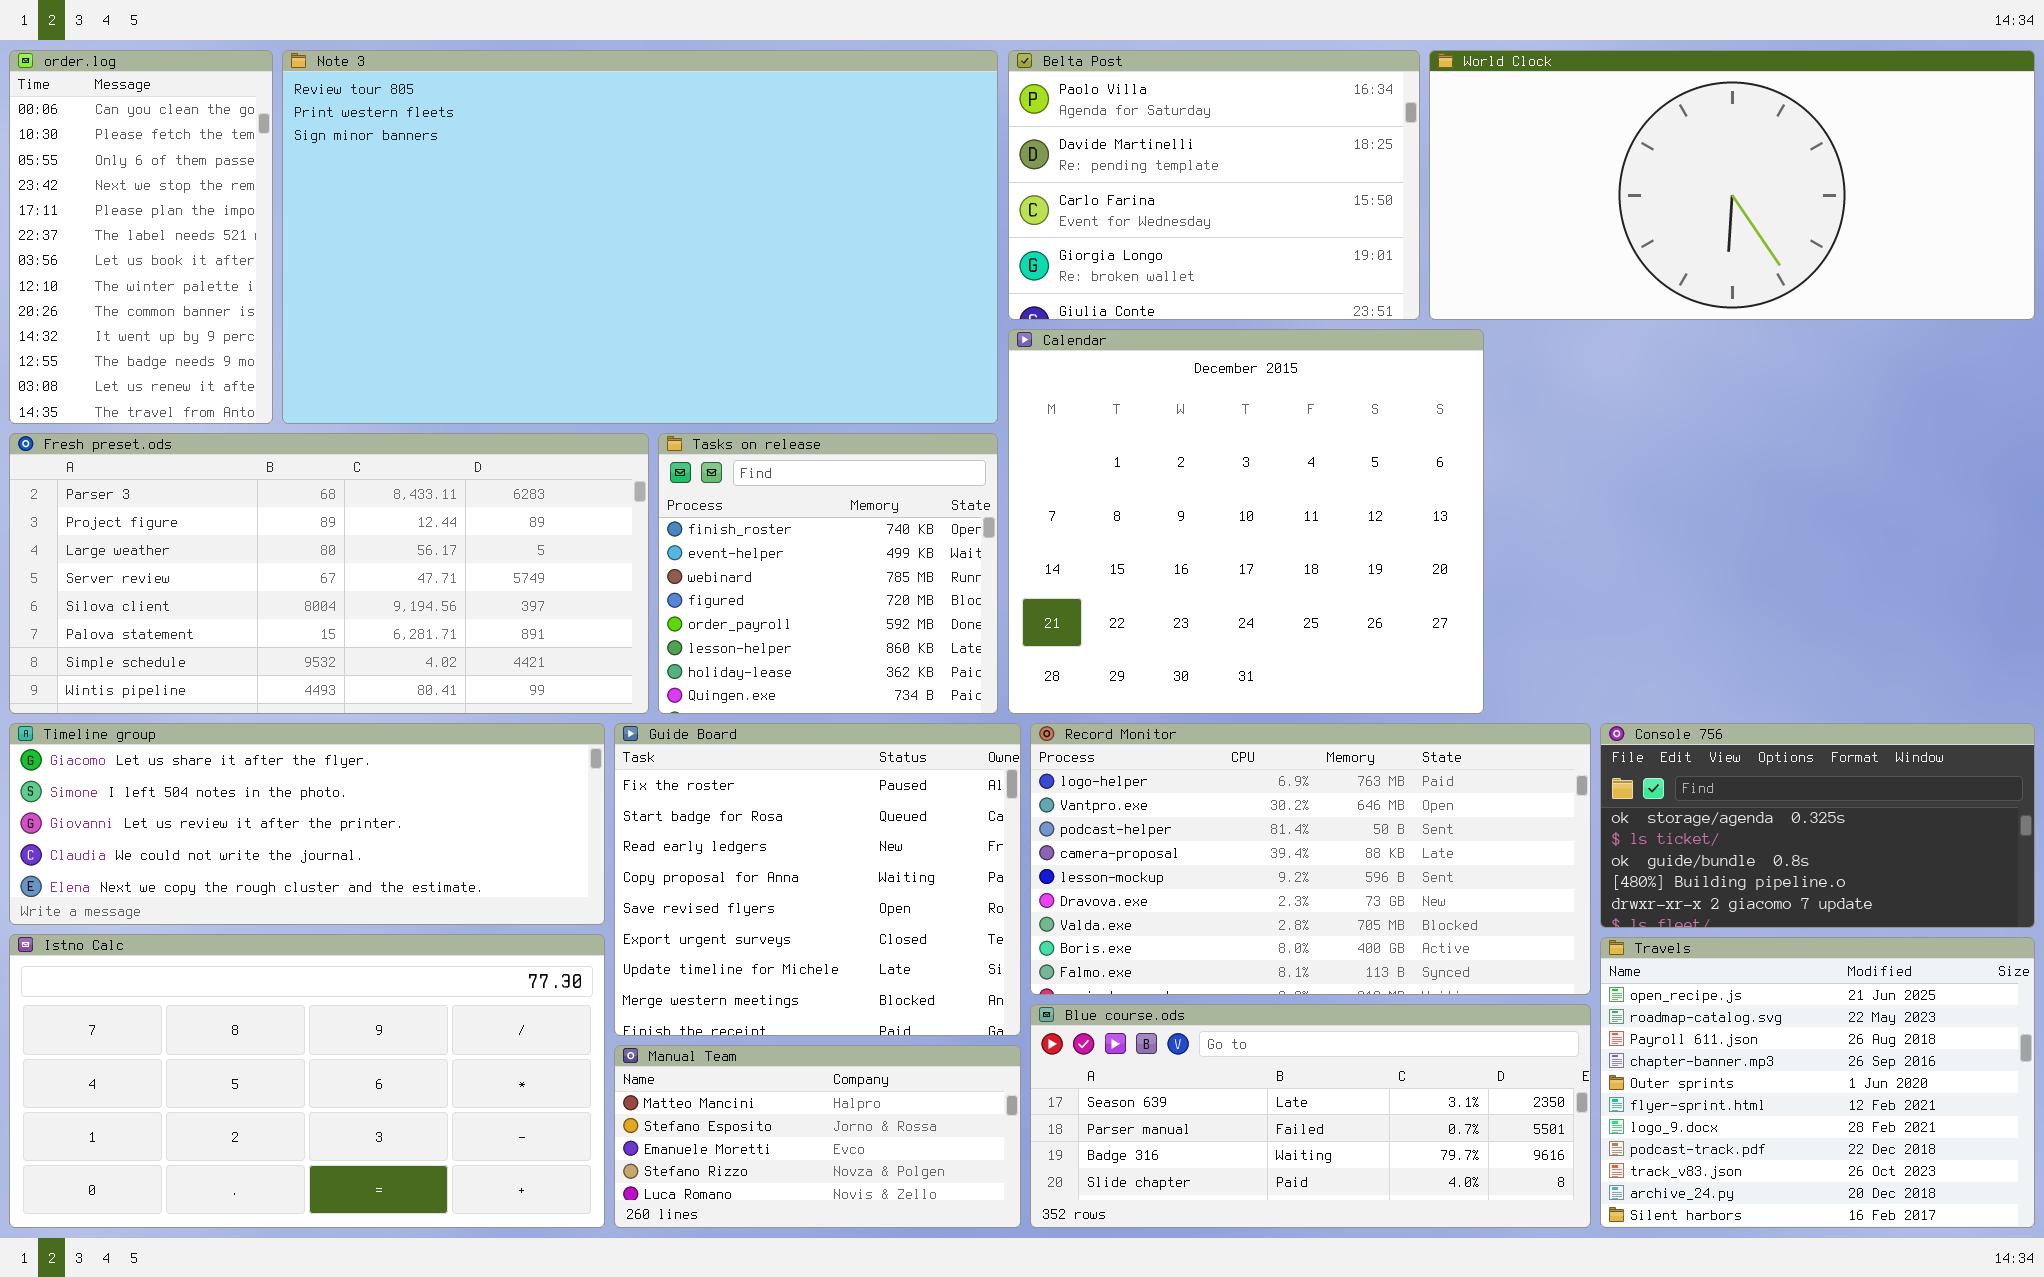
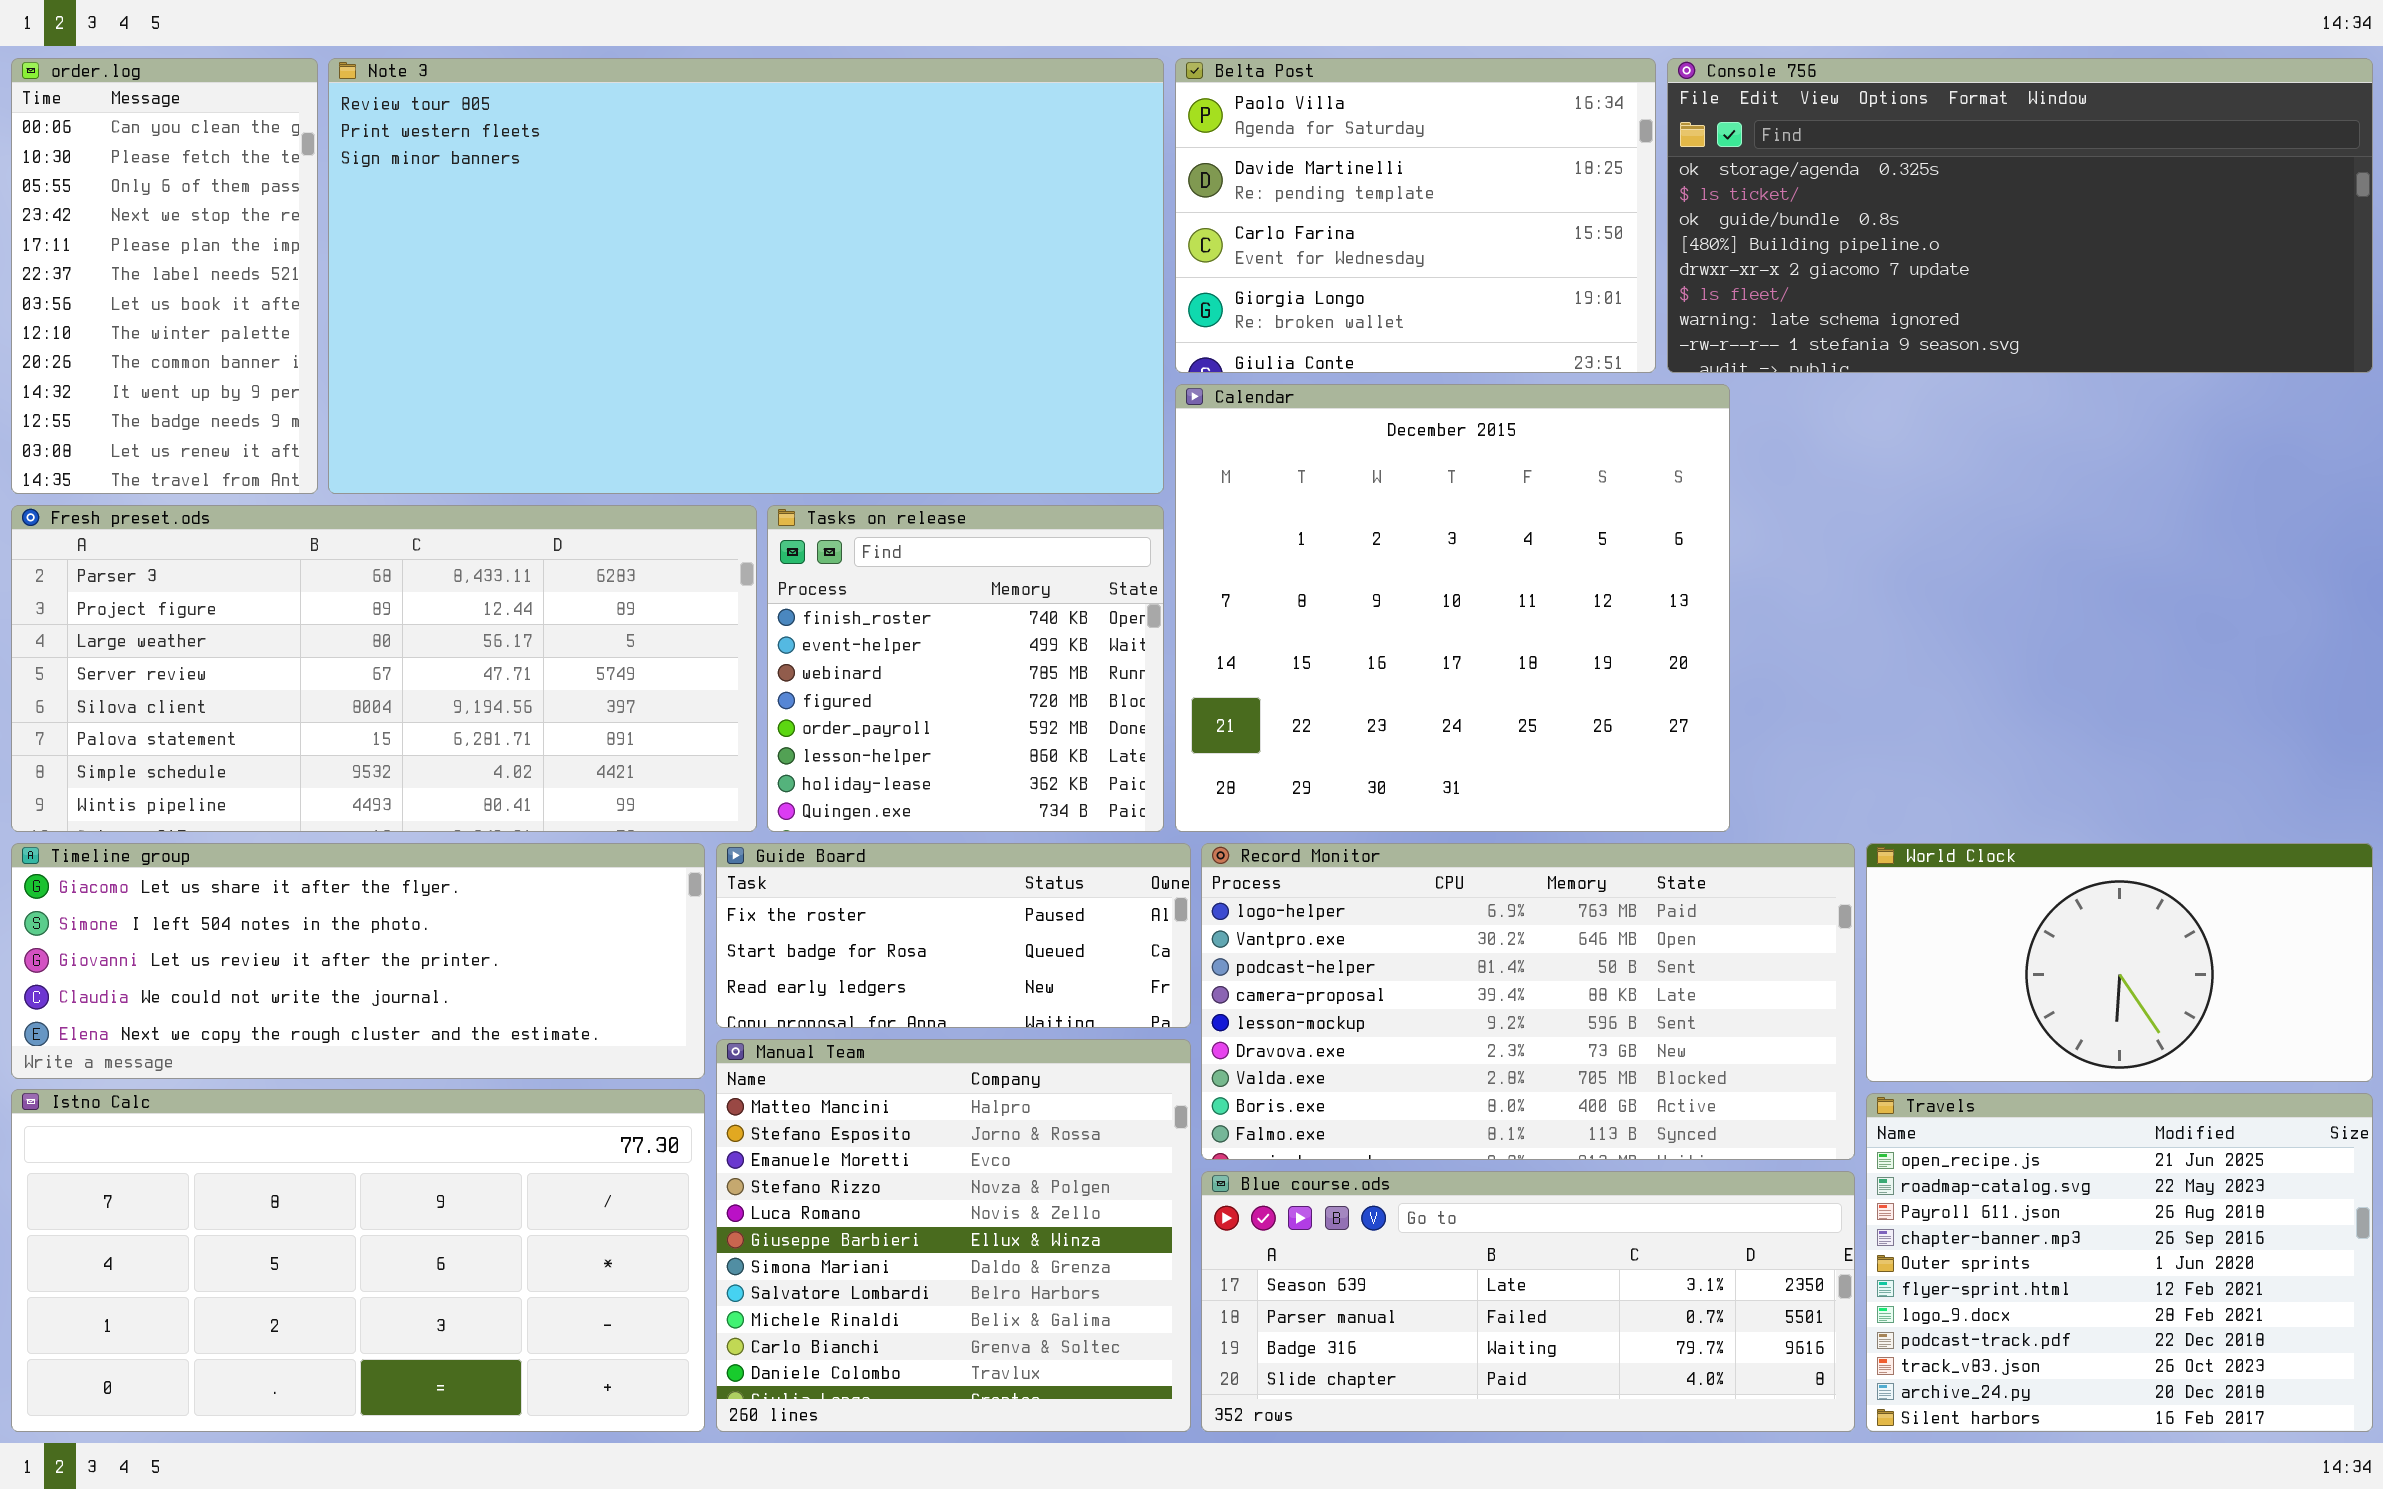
World Clock: [1429,50,2035,320] -> [1866,843,2373,1082], moved, resized
Guide Board: [614,723,1021,1036] -> [716,843,1191,1028], resized
Console 756: [1600,723,2035,928] -> [1667,58,2373,373], moved, resized
Manual Team: [614,1045,1021,1228] -> [716,1039,1191,1432], resized

